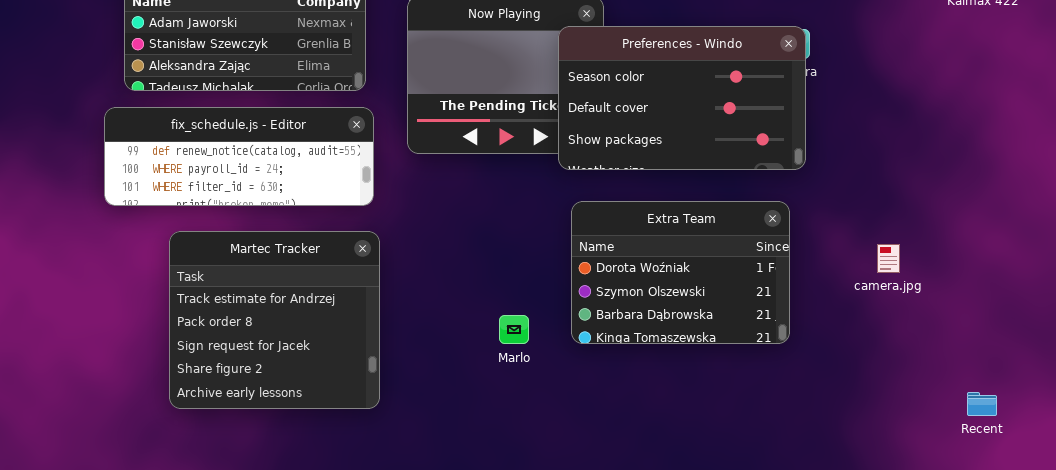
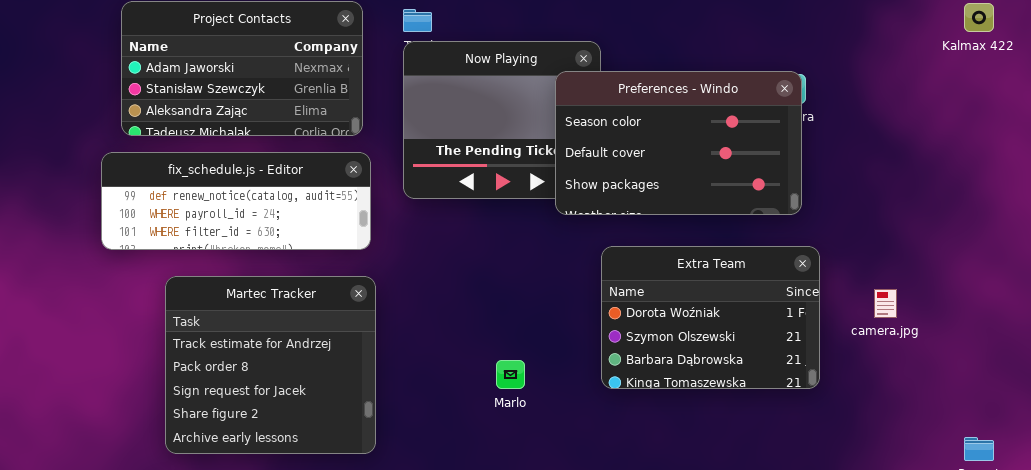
Extra Team: [571,201,790,344] -> [601,246,820,389], moved

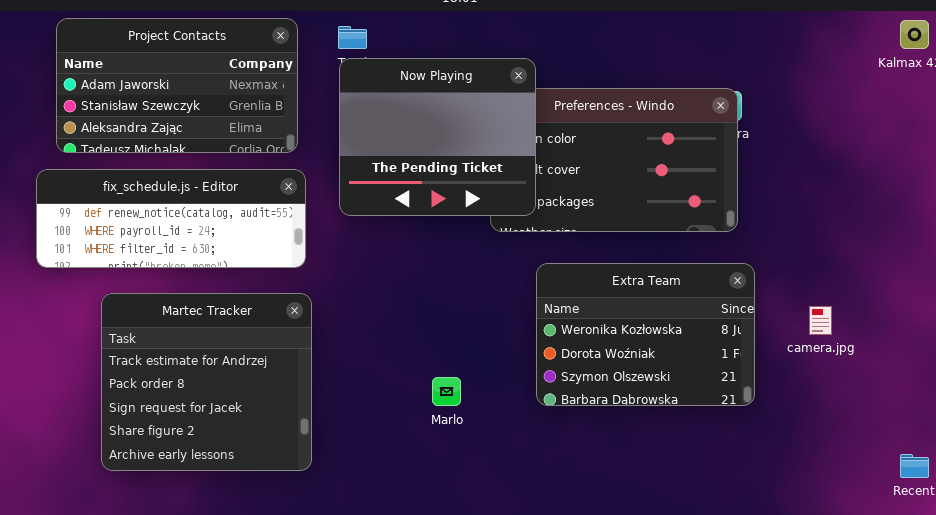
Now Playing: [403,41,601,199] -> [339,58,536,216], raised
Extra Team: [601,246,820,389] -> [536,263,755,406], scrolled up 1 row

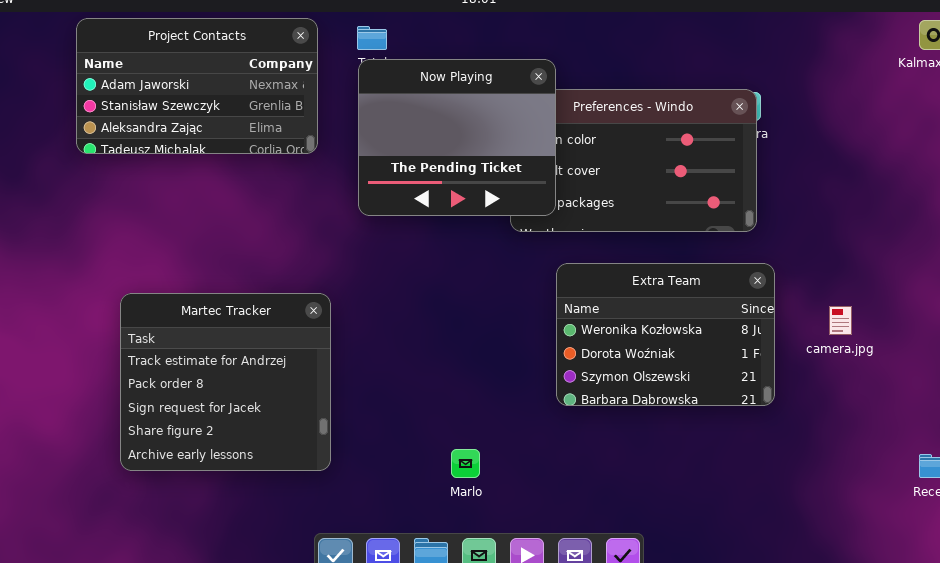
fix_schedule.js - Editor: [36,169,306,268] -> none, closed
Marlo: [432,377,461,406] -> [451,449,480,478], moved

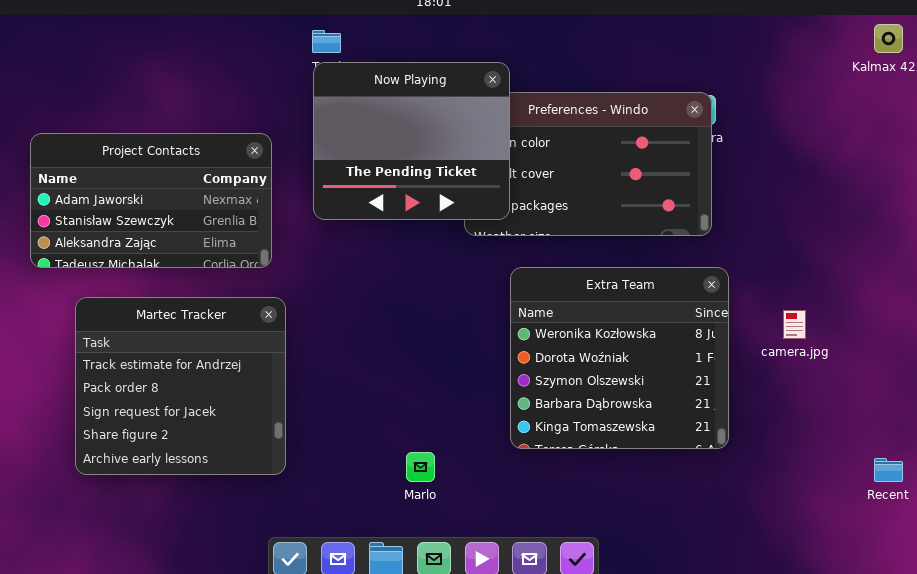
Project Contacts: [76,18,318,154] -> [30,133,272,268], moved
Extra Team: [556,263,775,406] -> [510,267,729,449], resized

